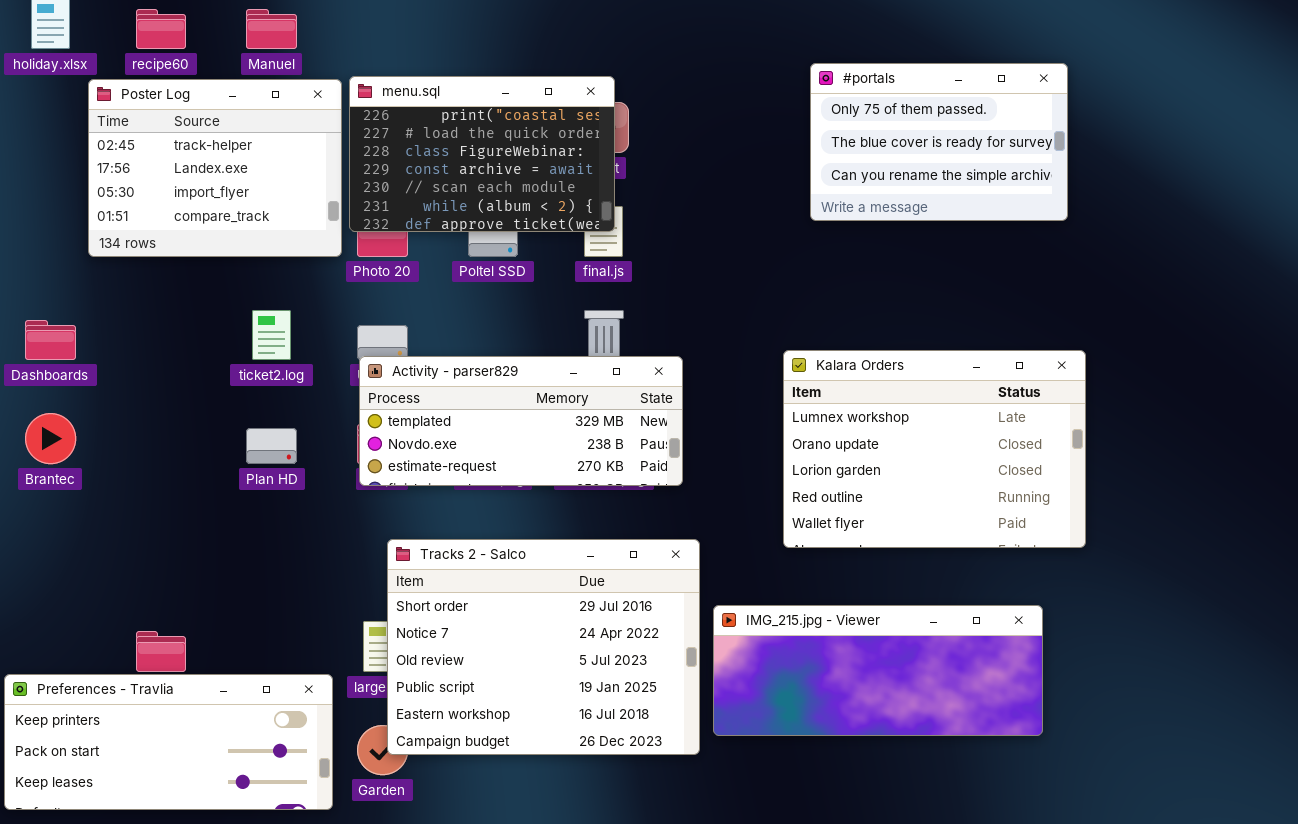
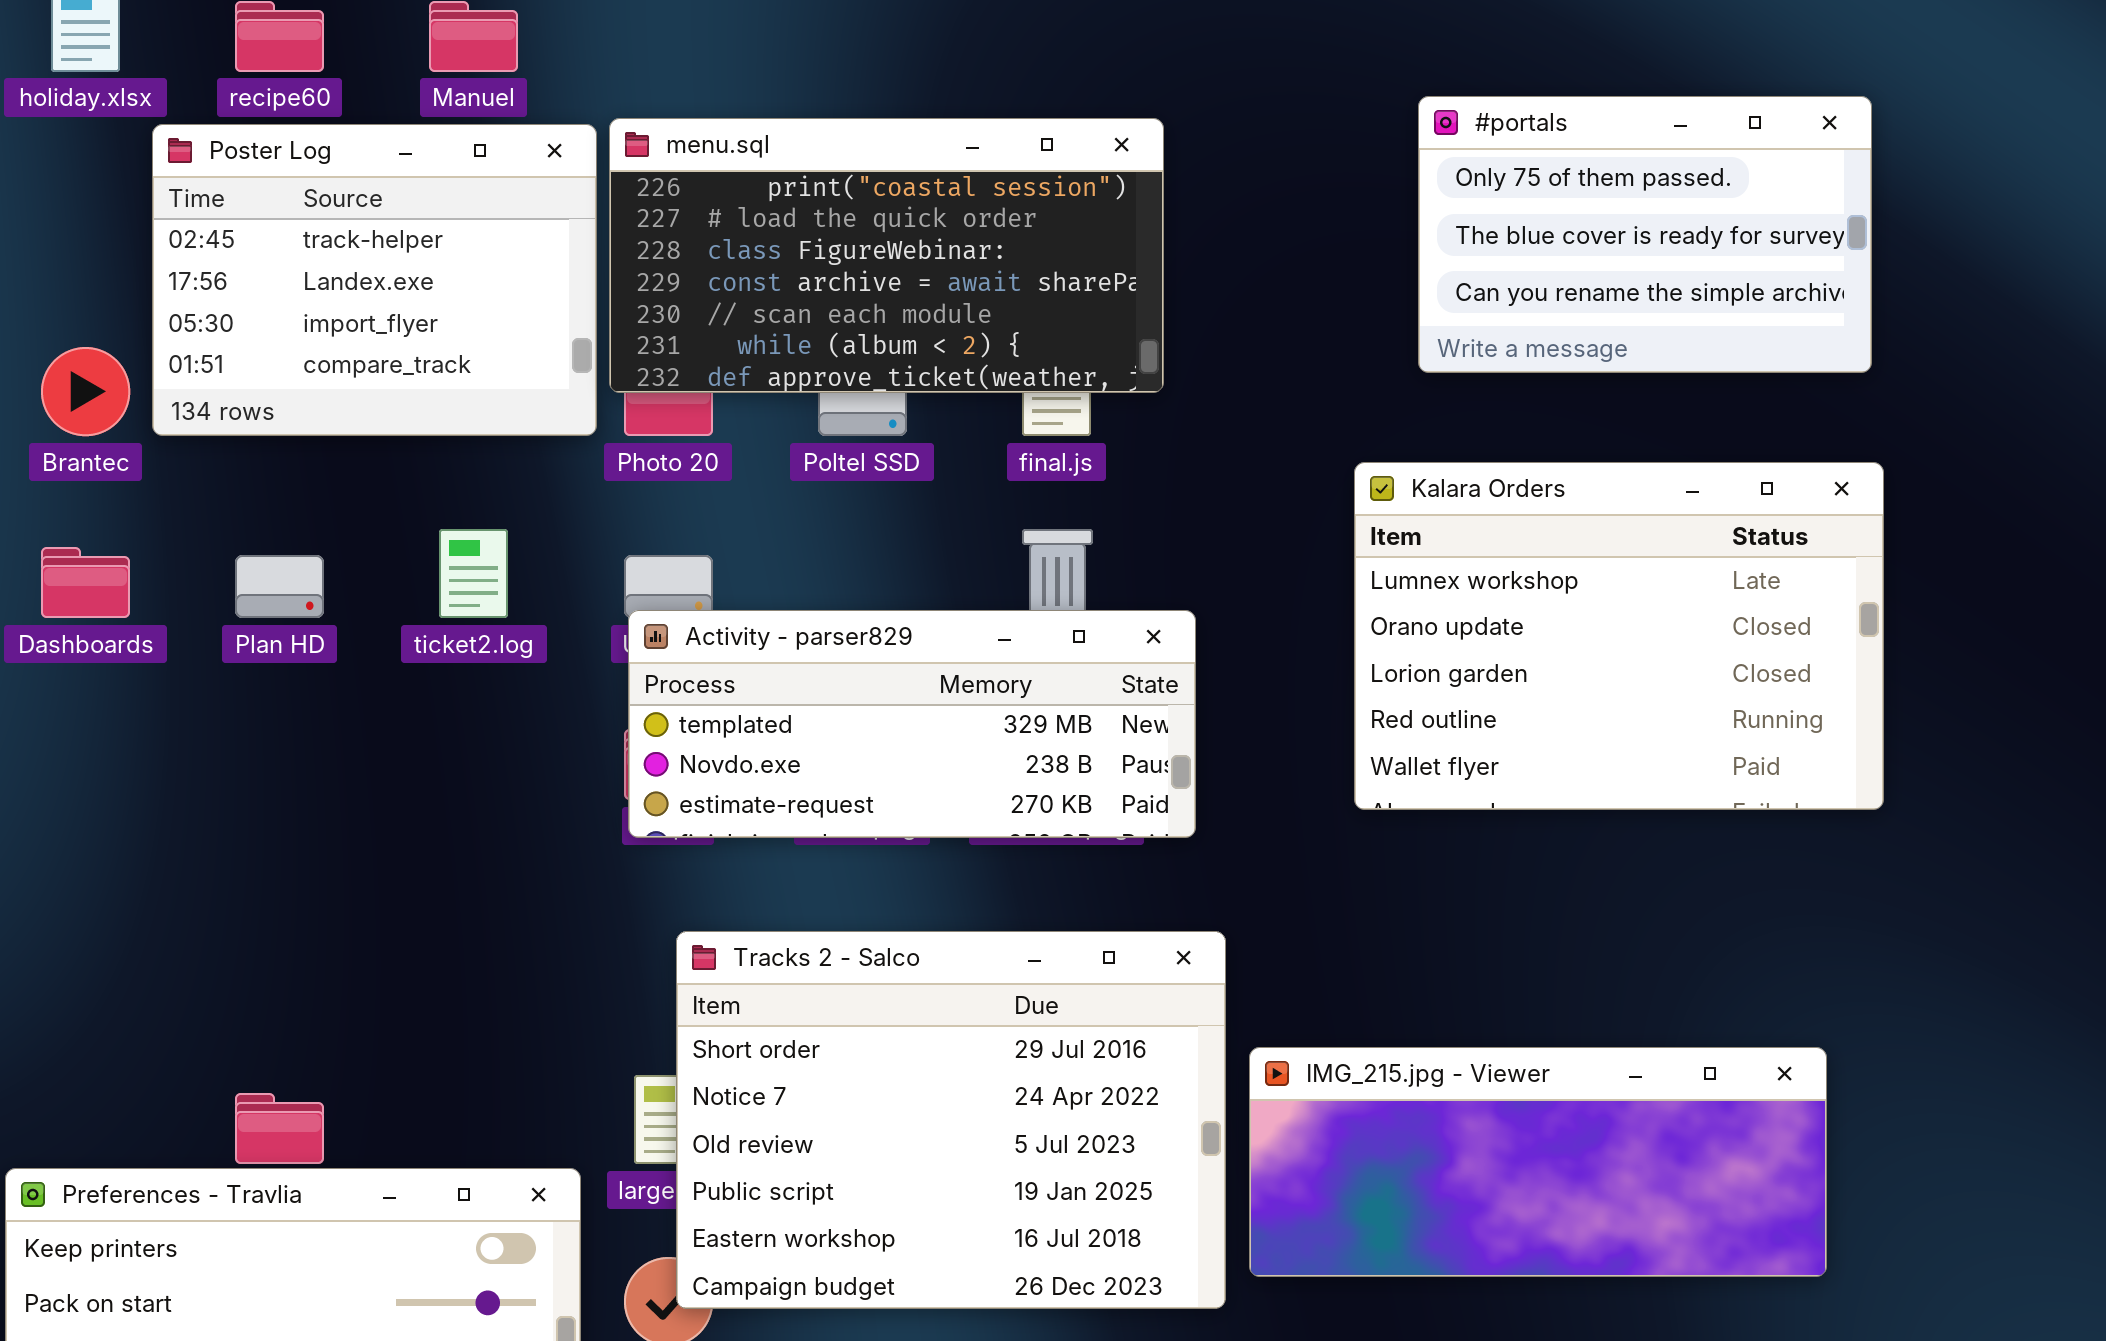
menu.sql: [349,76,615,232] -> [609,118,1164,393], resized
Kalara Orders: [783,350,1086,548] -> [1354,462,1884,810], moved
Brantec: [25,413,76,464] -> [41,347,130,436], moved
Plan HD: [246,428,297,464] -> [235,555,324,618], moved

